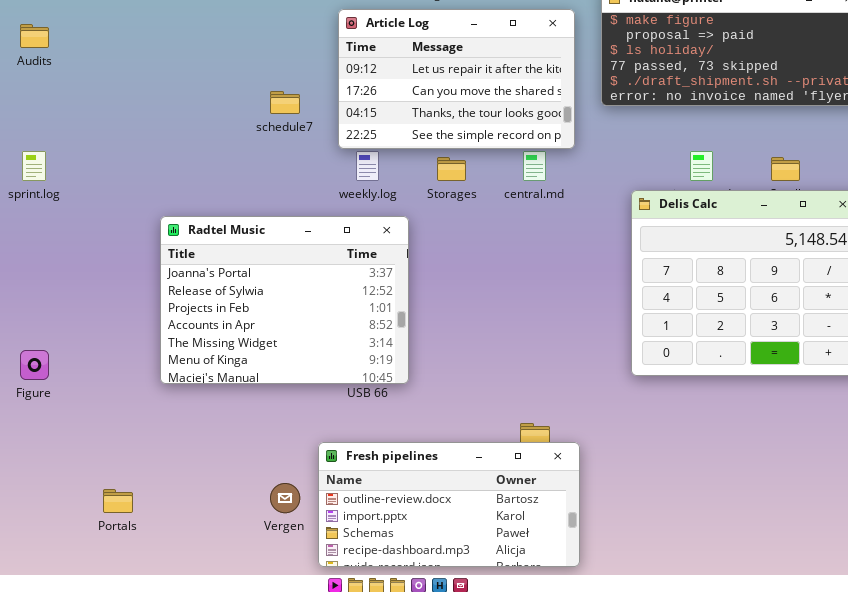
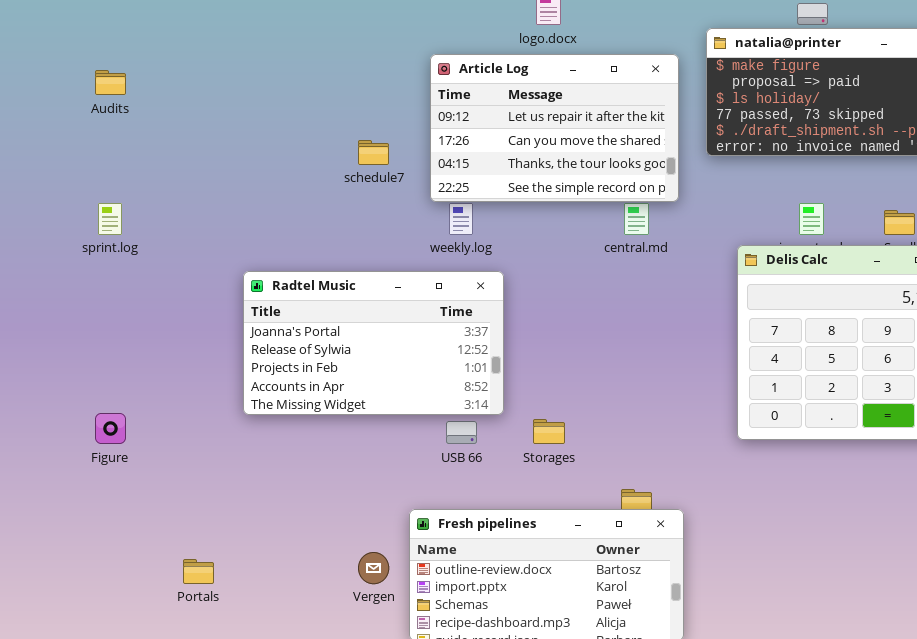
Storages: [437,157,466,181] -> [533,419,565,444], moved
Radtel Music: [160,216,409,384] -> [243,271,504,415], resized

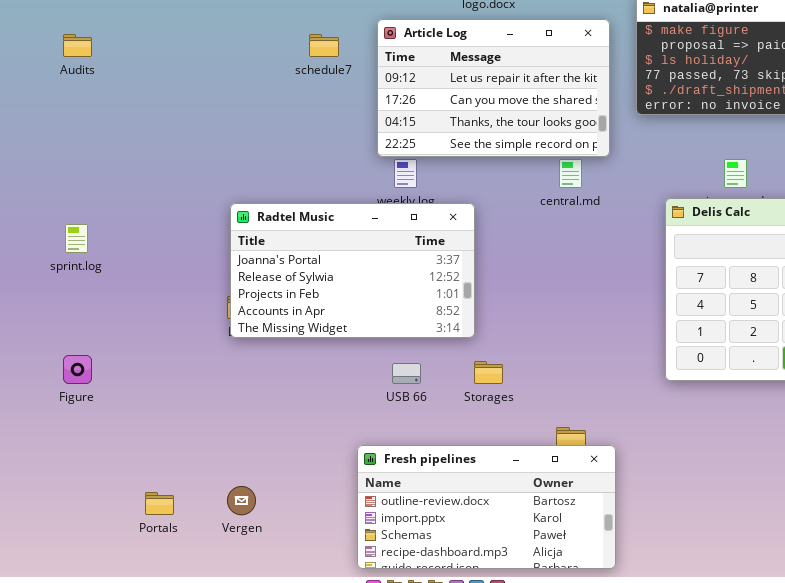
schedule7: [358,140,389,165] -> [309,34,339,57], moved
sprint.log: [98,203,122,235] -> [65,224,88,253], moved
Radtel Music: [243,271,504,415] -> [230,203,475,338], moved
Vergen: [358,552,389,584] -> [227,486,256,515], moved

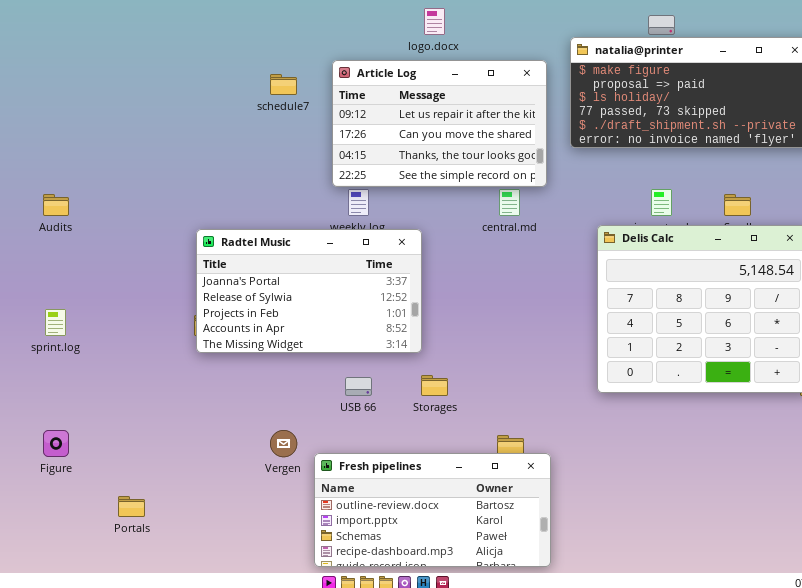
Audits: [63,34,92,57] -> [43,194,69,216], moved
sprint.log: [65,224,88,253] -> [45,309,66,336], moved
Figure: [63,355,92,384] -> [43,430,69,457], moved
Vergen: [227,486,256,515] -> [270,430,297,457], moved

